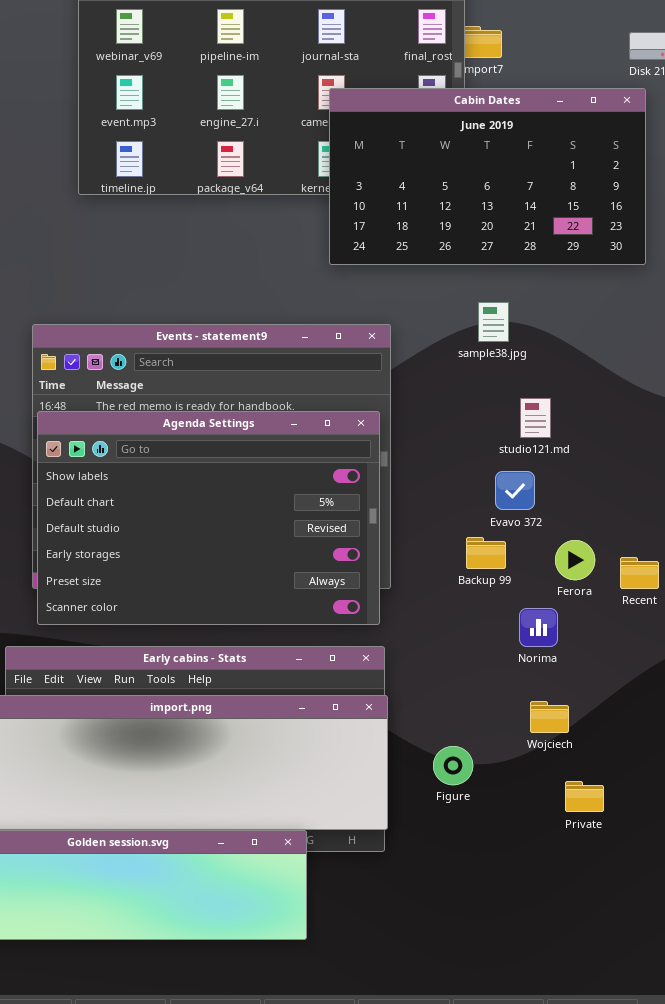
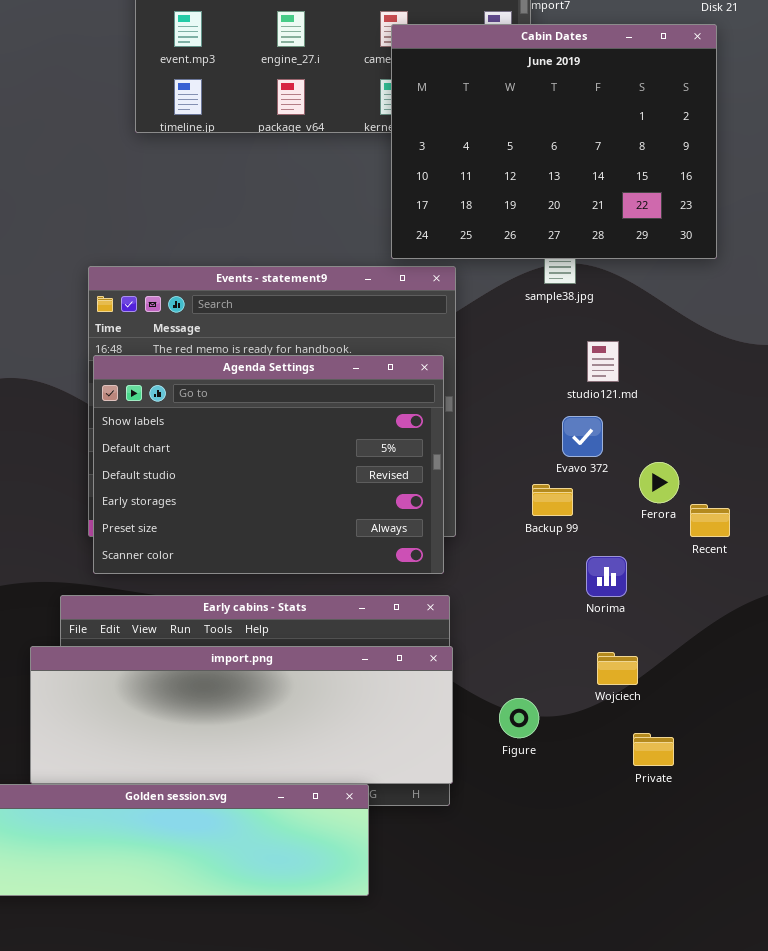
Cabin Dates: [329,88,646,265] -> [391,24,717,259], resized
Ferora: [555,540,595,580] -> [639,462,679,503], moved

